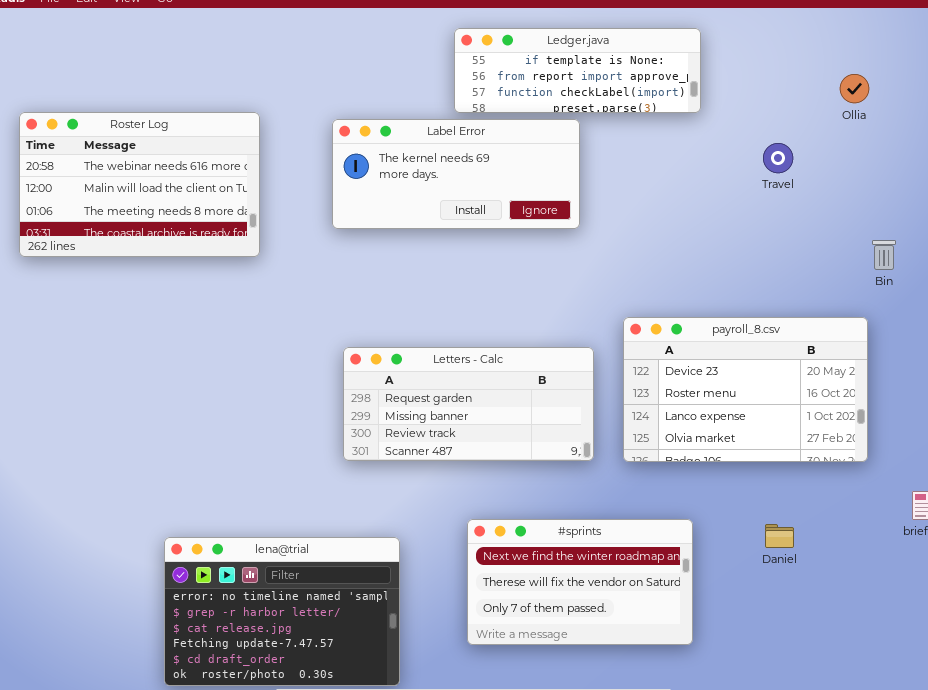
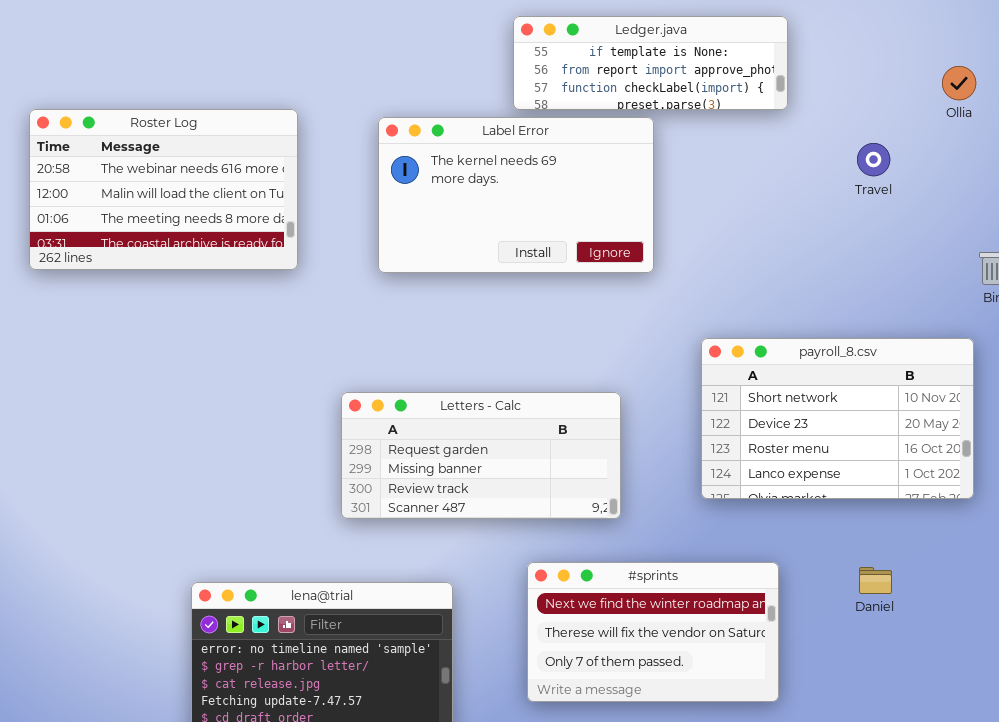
Label Error: [332,119,580,229] -> [378,117,654,273], resized
payroll_8.csv: [623,317,868,462] -> [701,338,974,499], scrolled up 1 row
Letters - Calc: [343,347,594,461] -> [341,392,621,519], moved

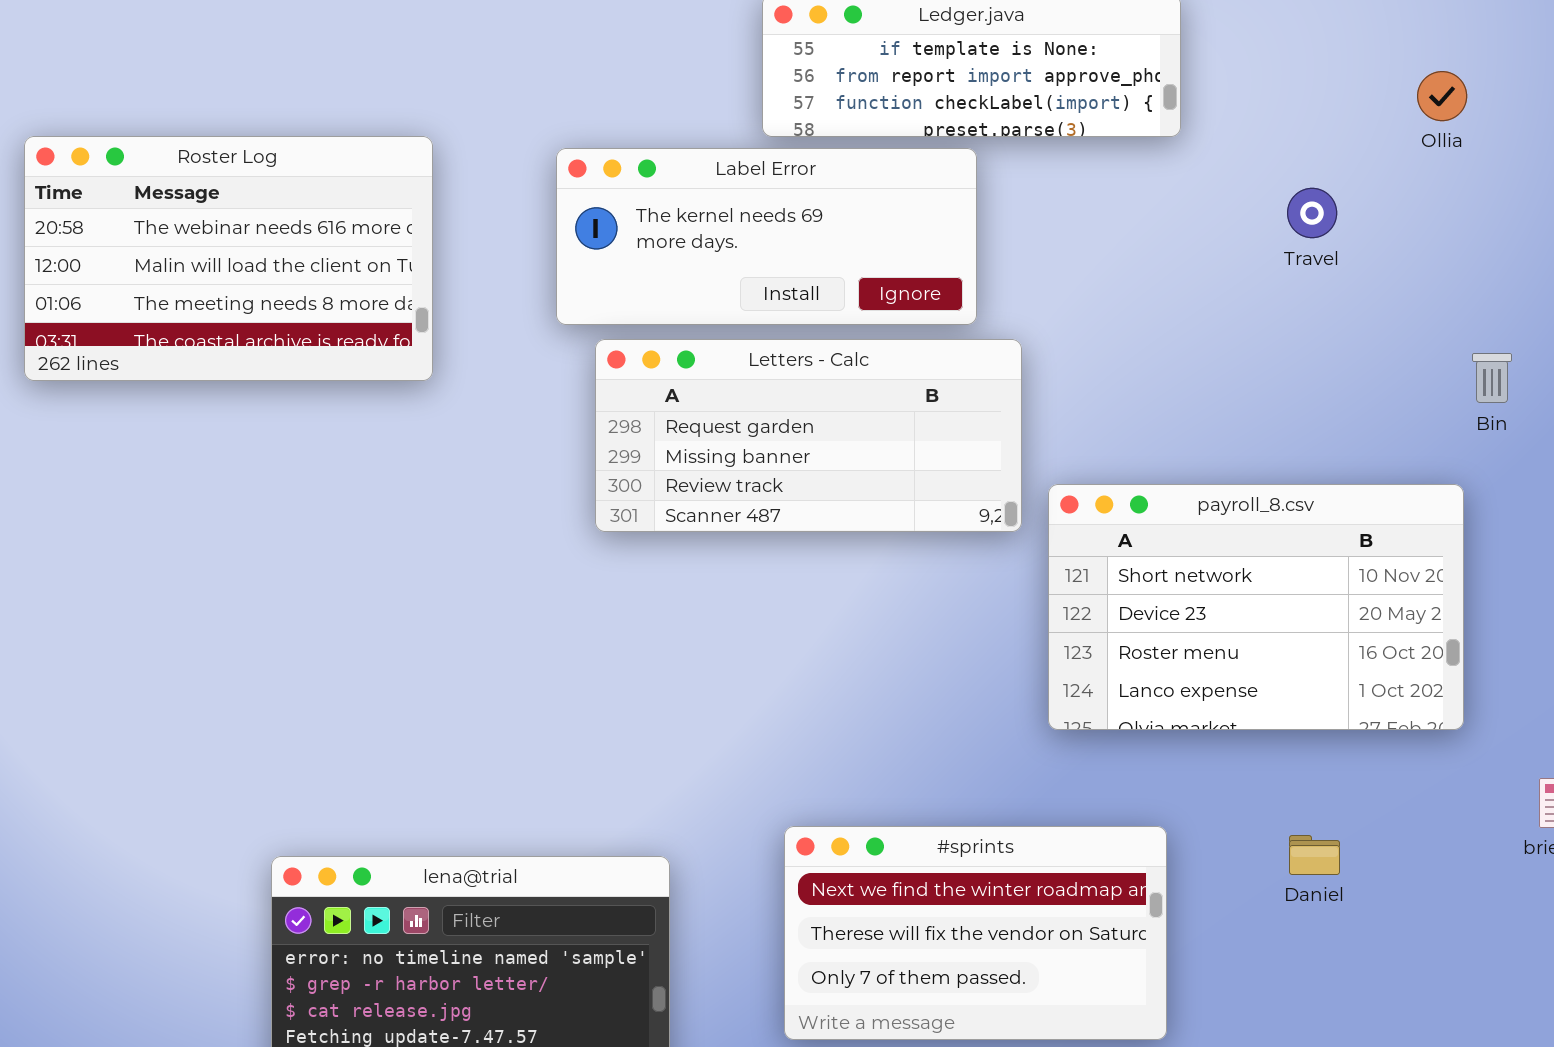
Label Error: [378,117,654,273] -> [556,148,977,325], resized
Letters - Calc: [341,392,621,519] -> [595,339,1022,532], moved

